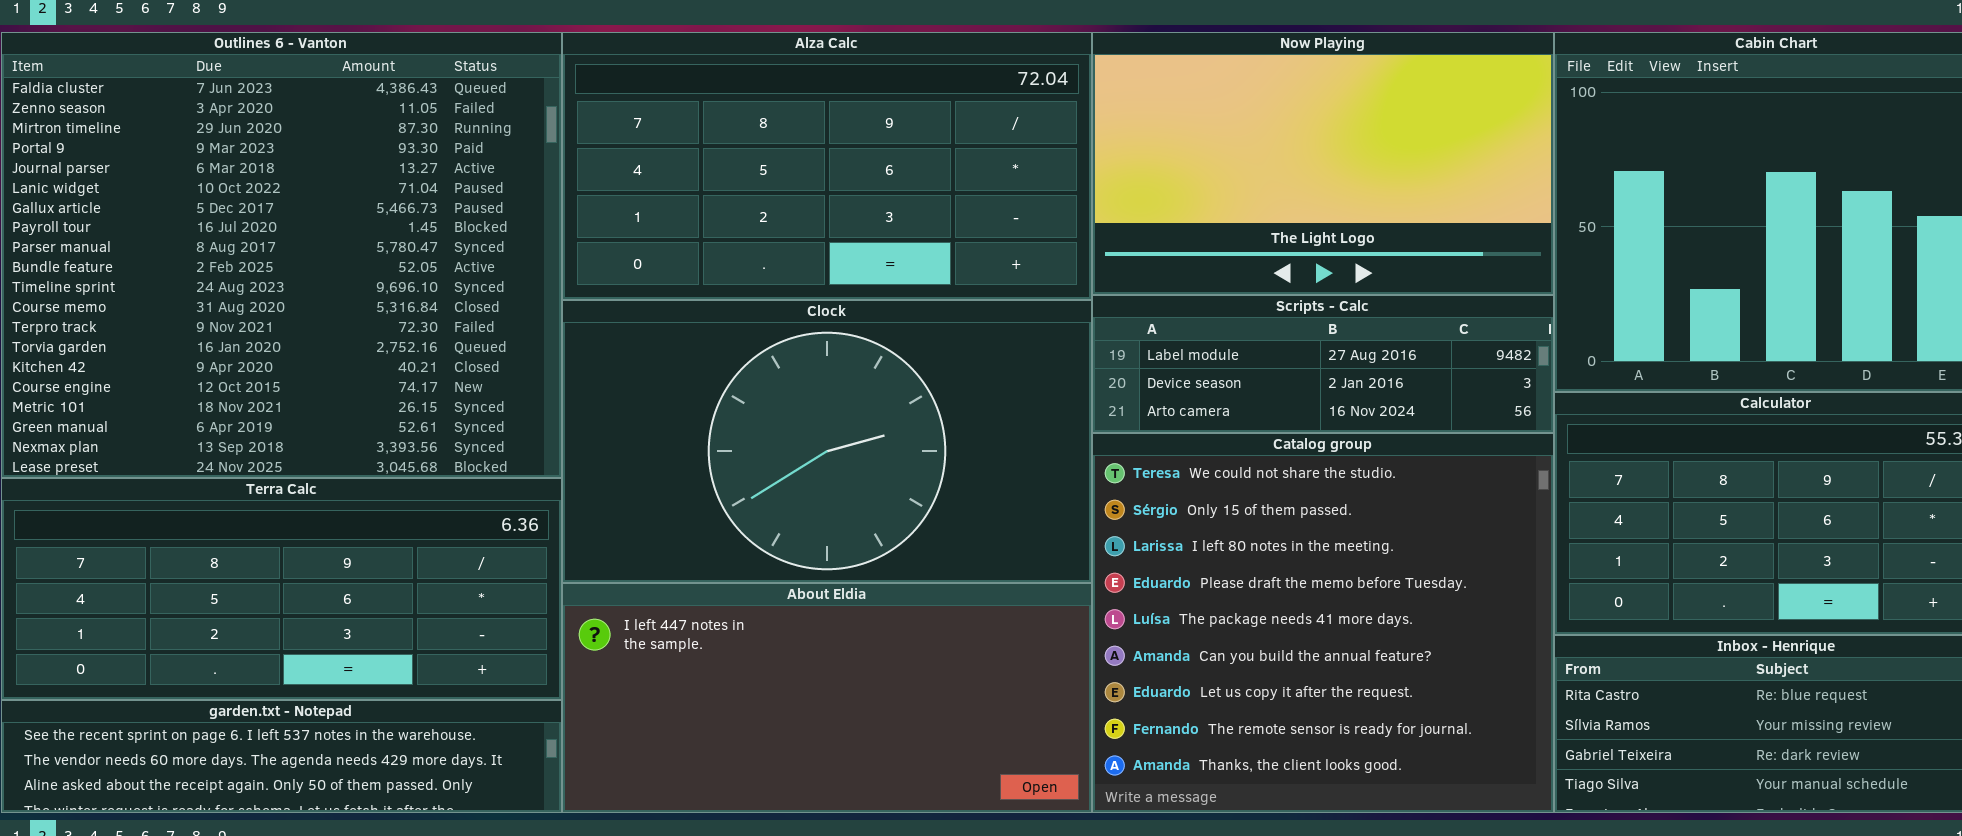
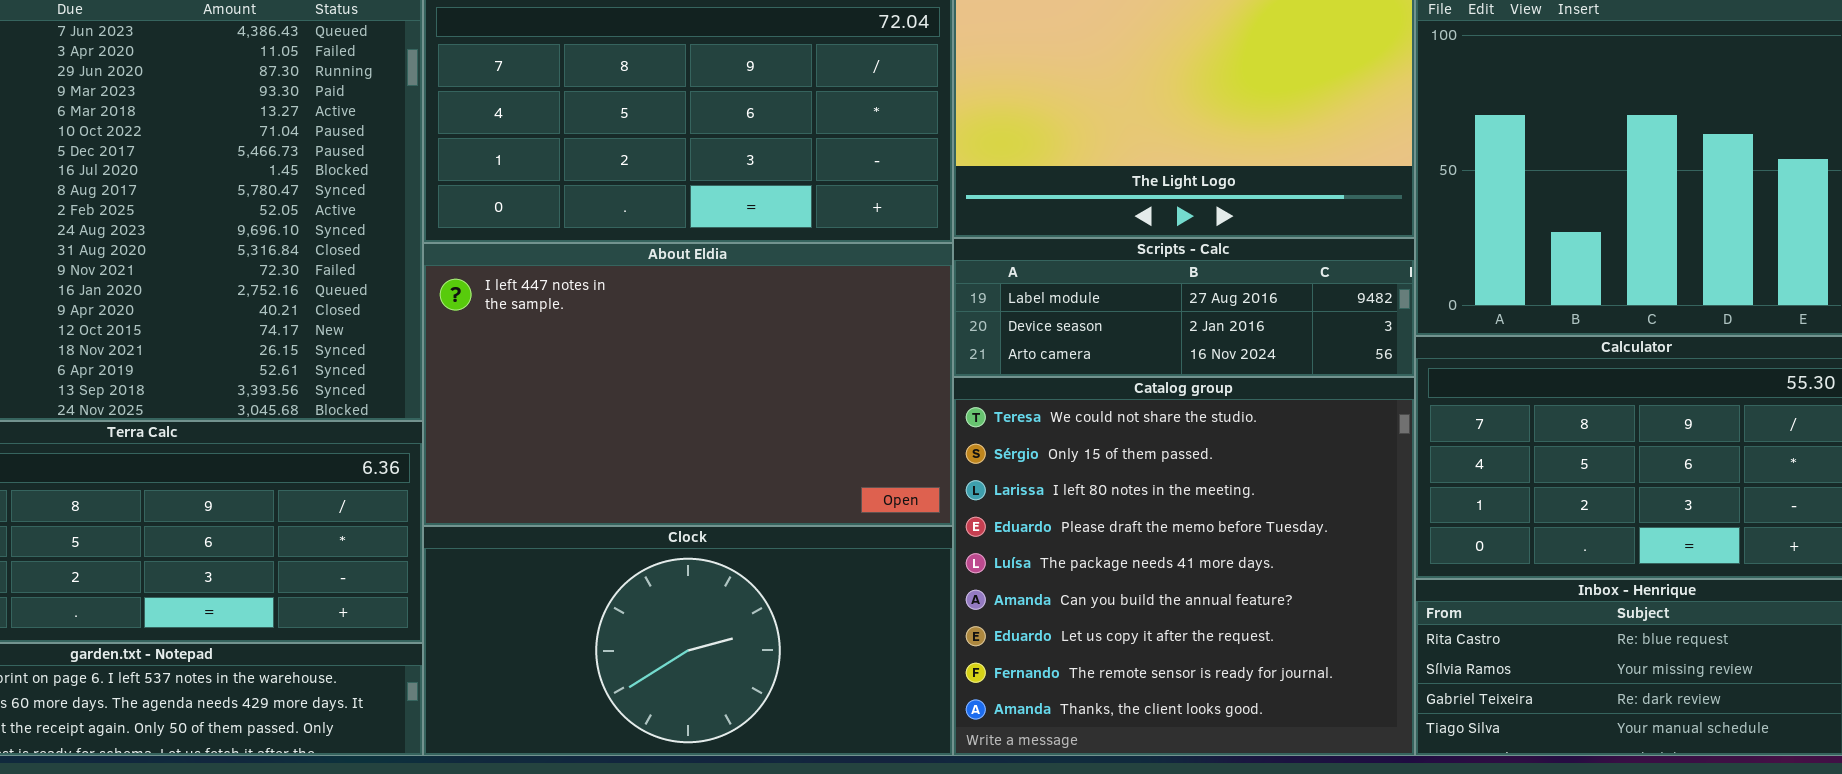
Clock: [562,300,1092,583] -> [423,526,953,756], moved, resized
About Eldia: [562,583,1092,813] -> [423,243,953,526], moved, resized

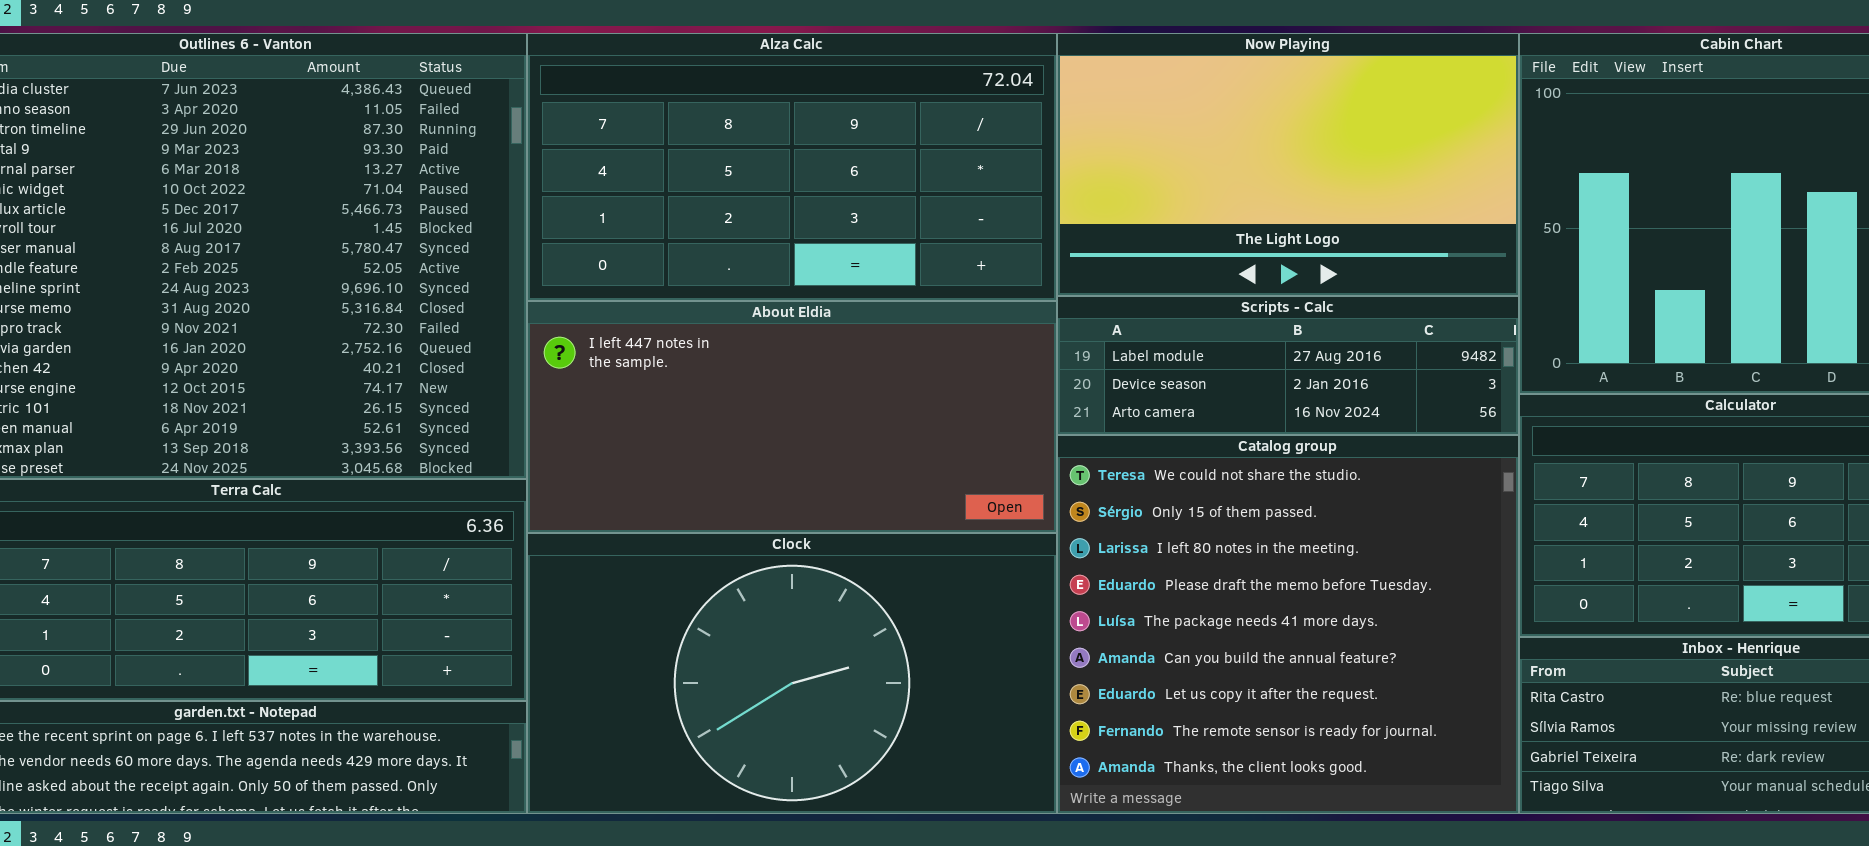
About Eldia: [423,243,953,526] -> [527,301,1057,533], resized
Clock: [423,526,953,756] -> [527,533,1057,814], resized

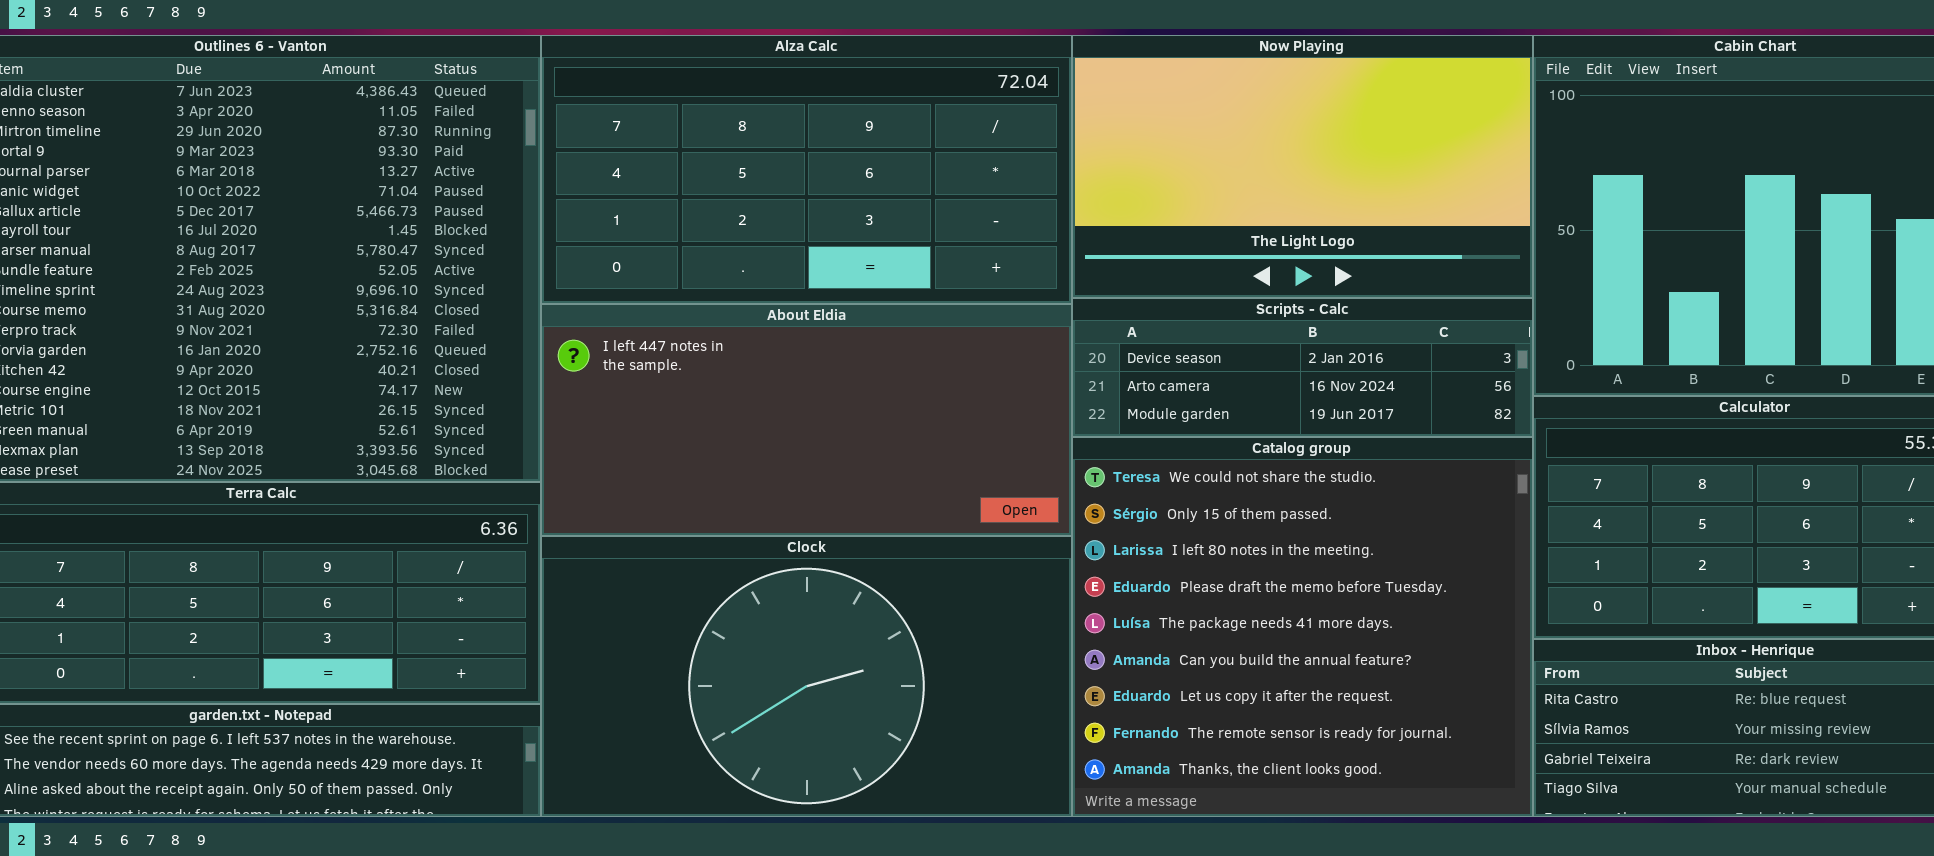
Scripts - Calc: [1057,296,1519,435] -> [1072,298,1533,437], scrolled down 1 row

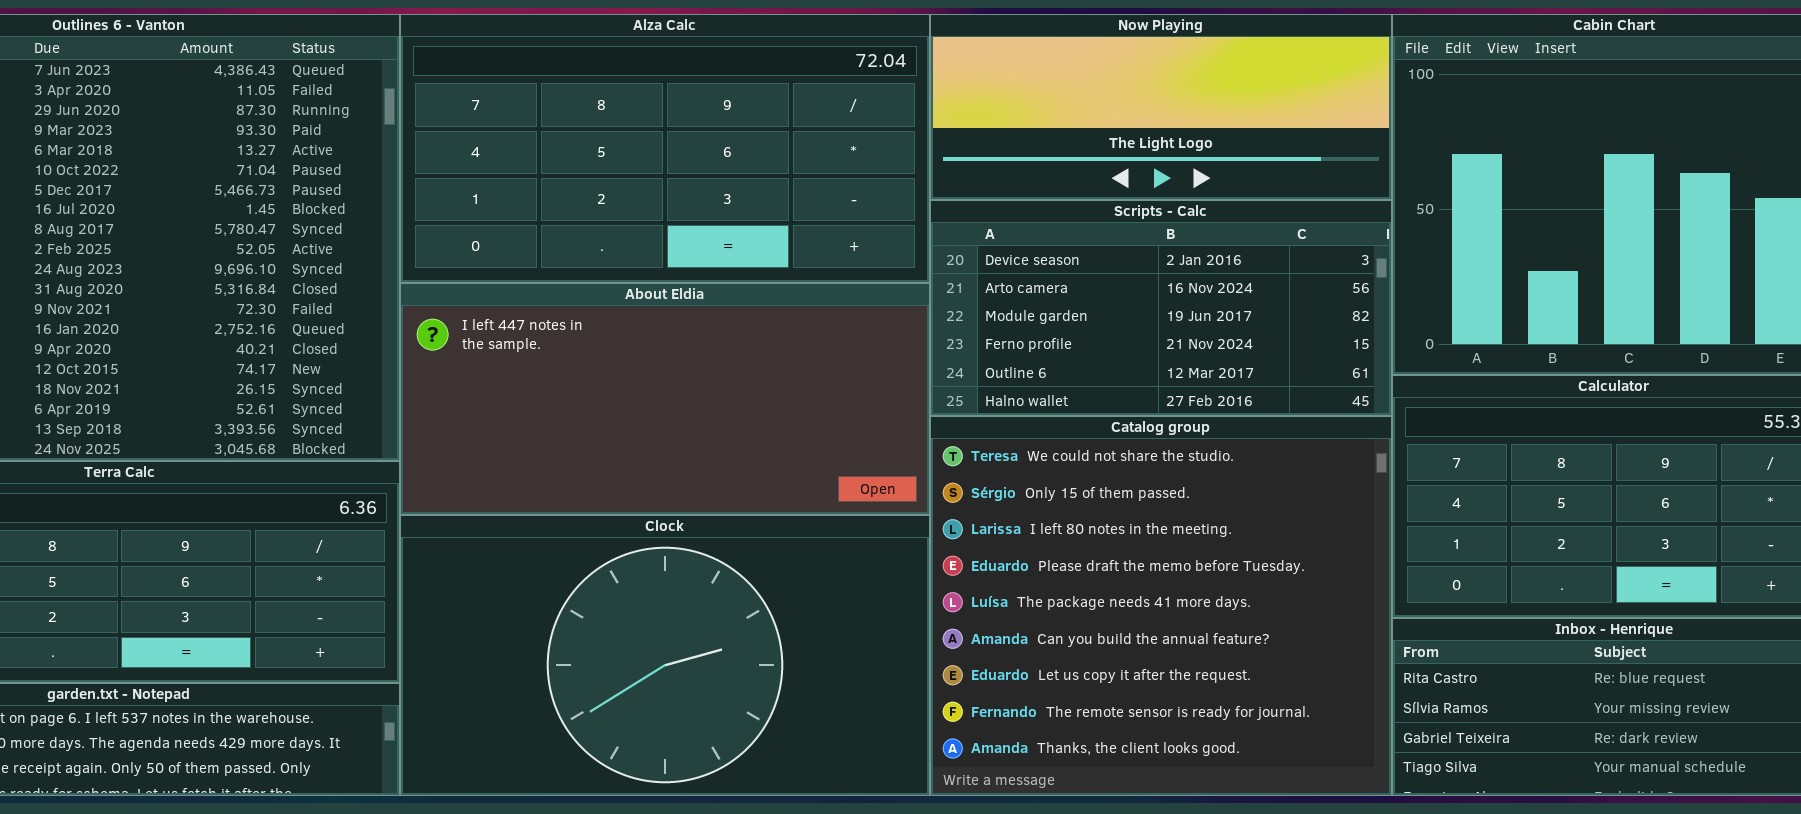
Now Playing: [1072,35,1533,298] -> [930,14,1392,200], resized
Scripts - Calc: [1072,298,1533,437] -> [930,200,1392,416], resized

